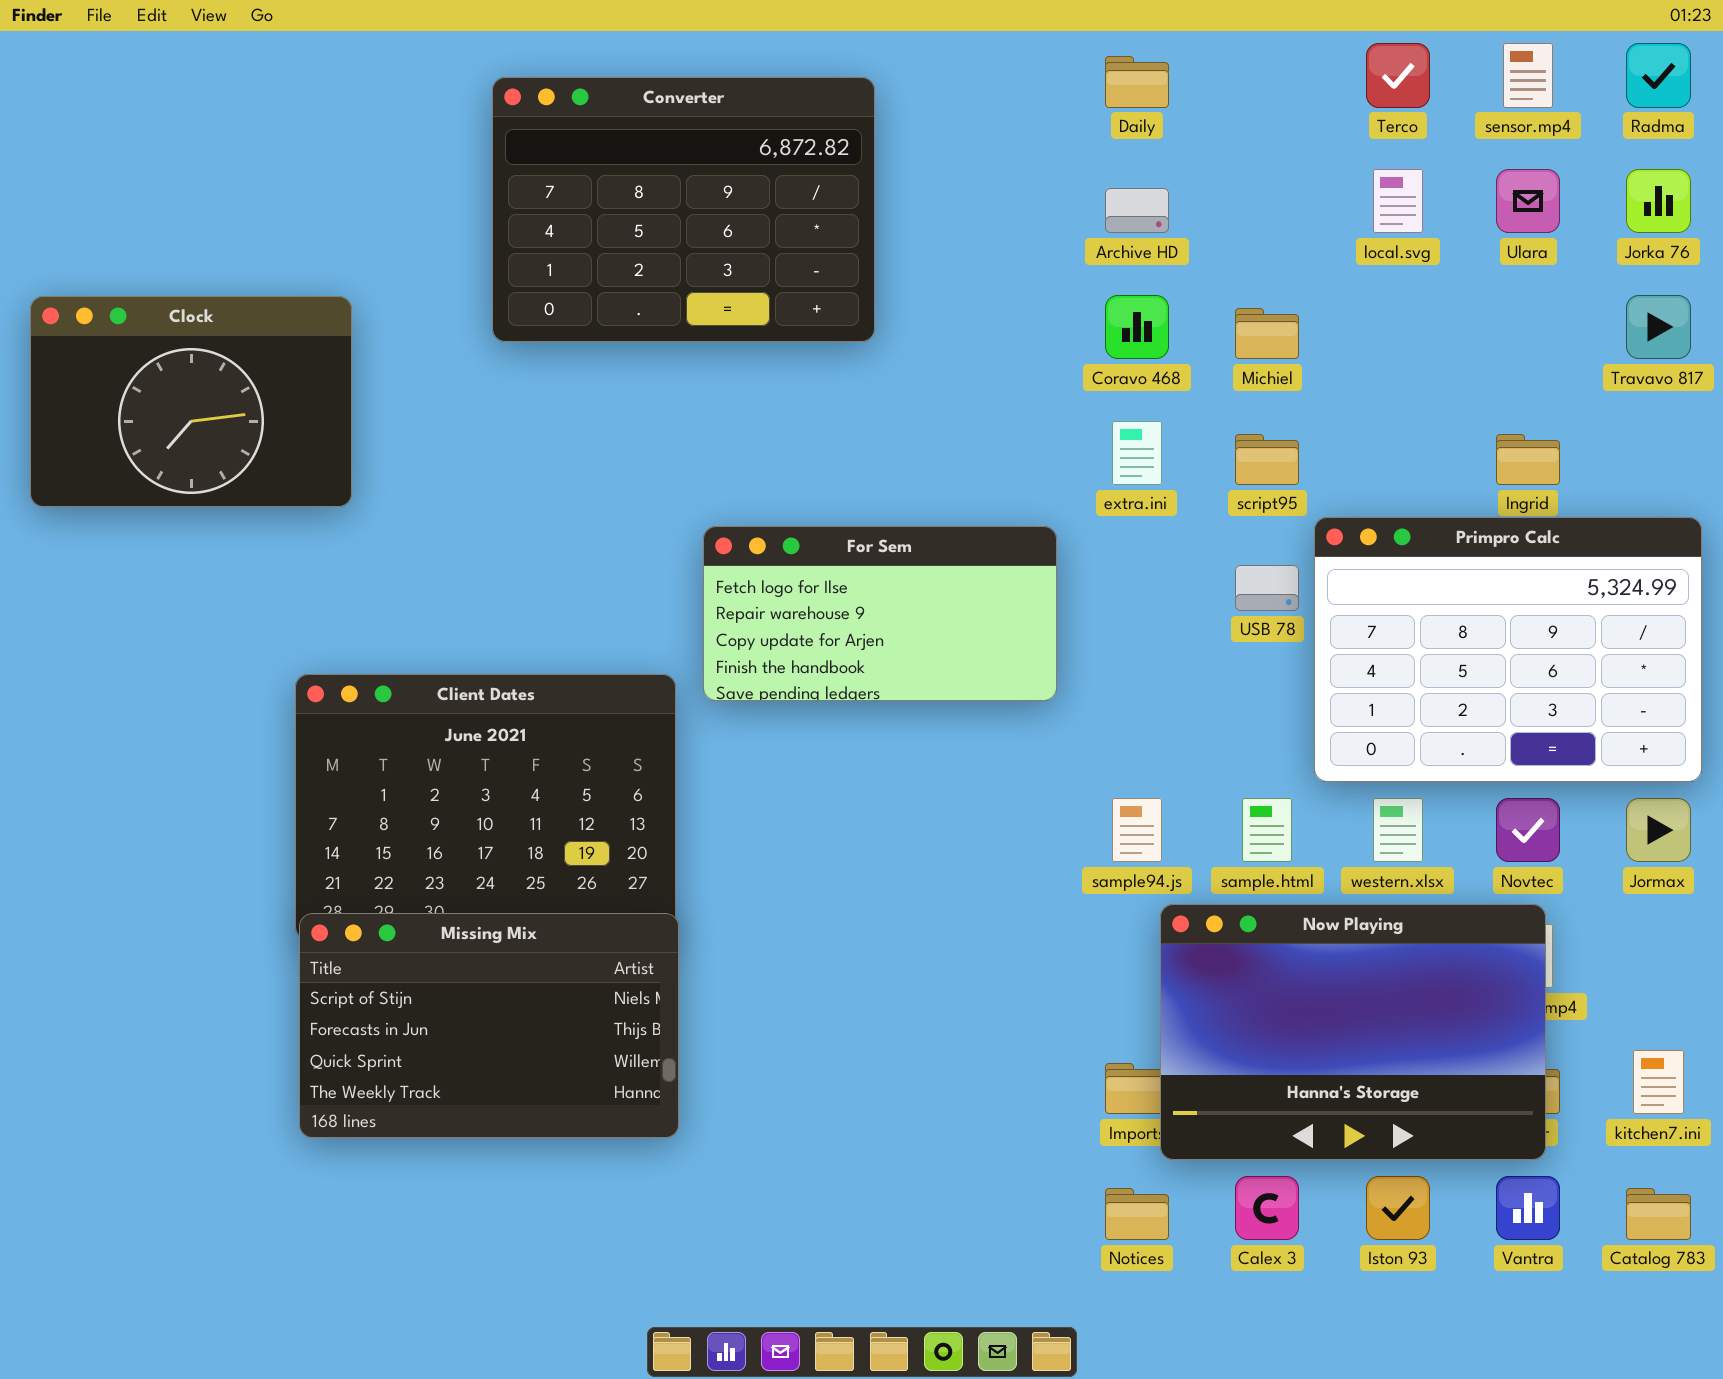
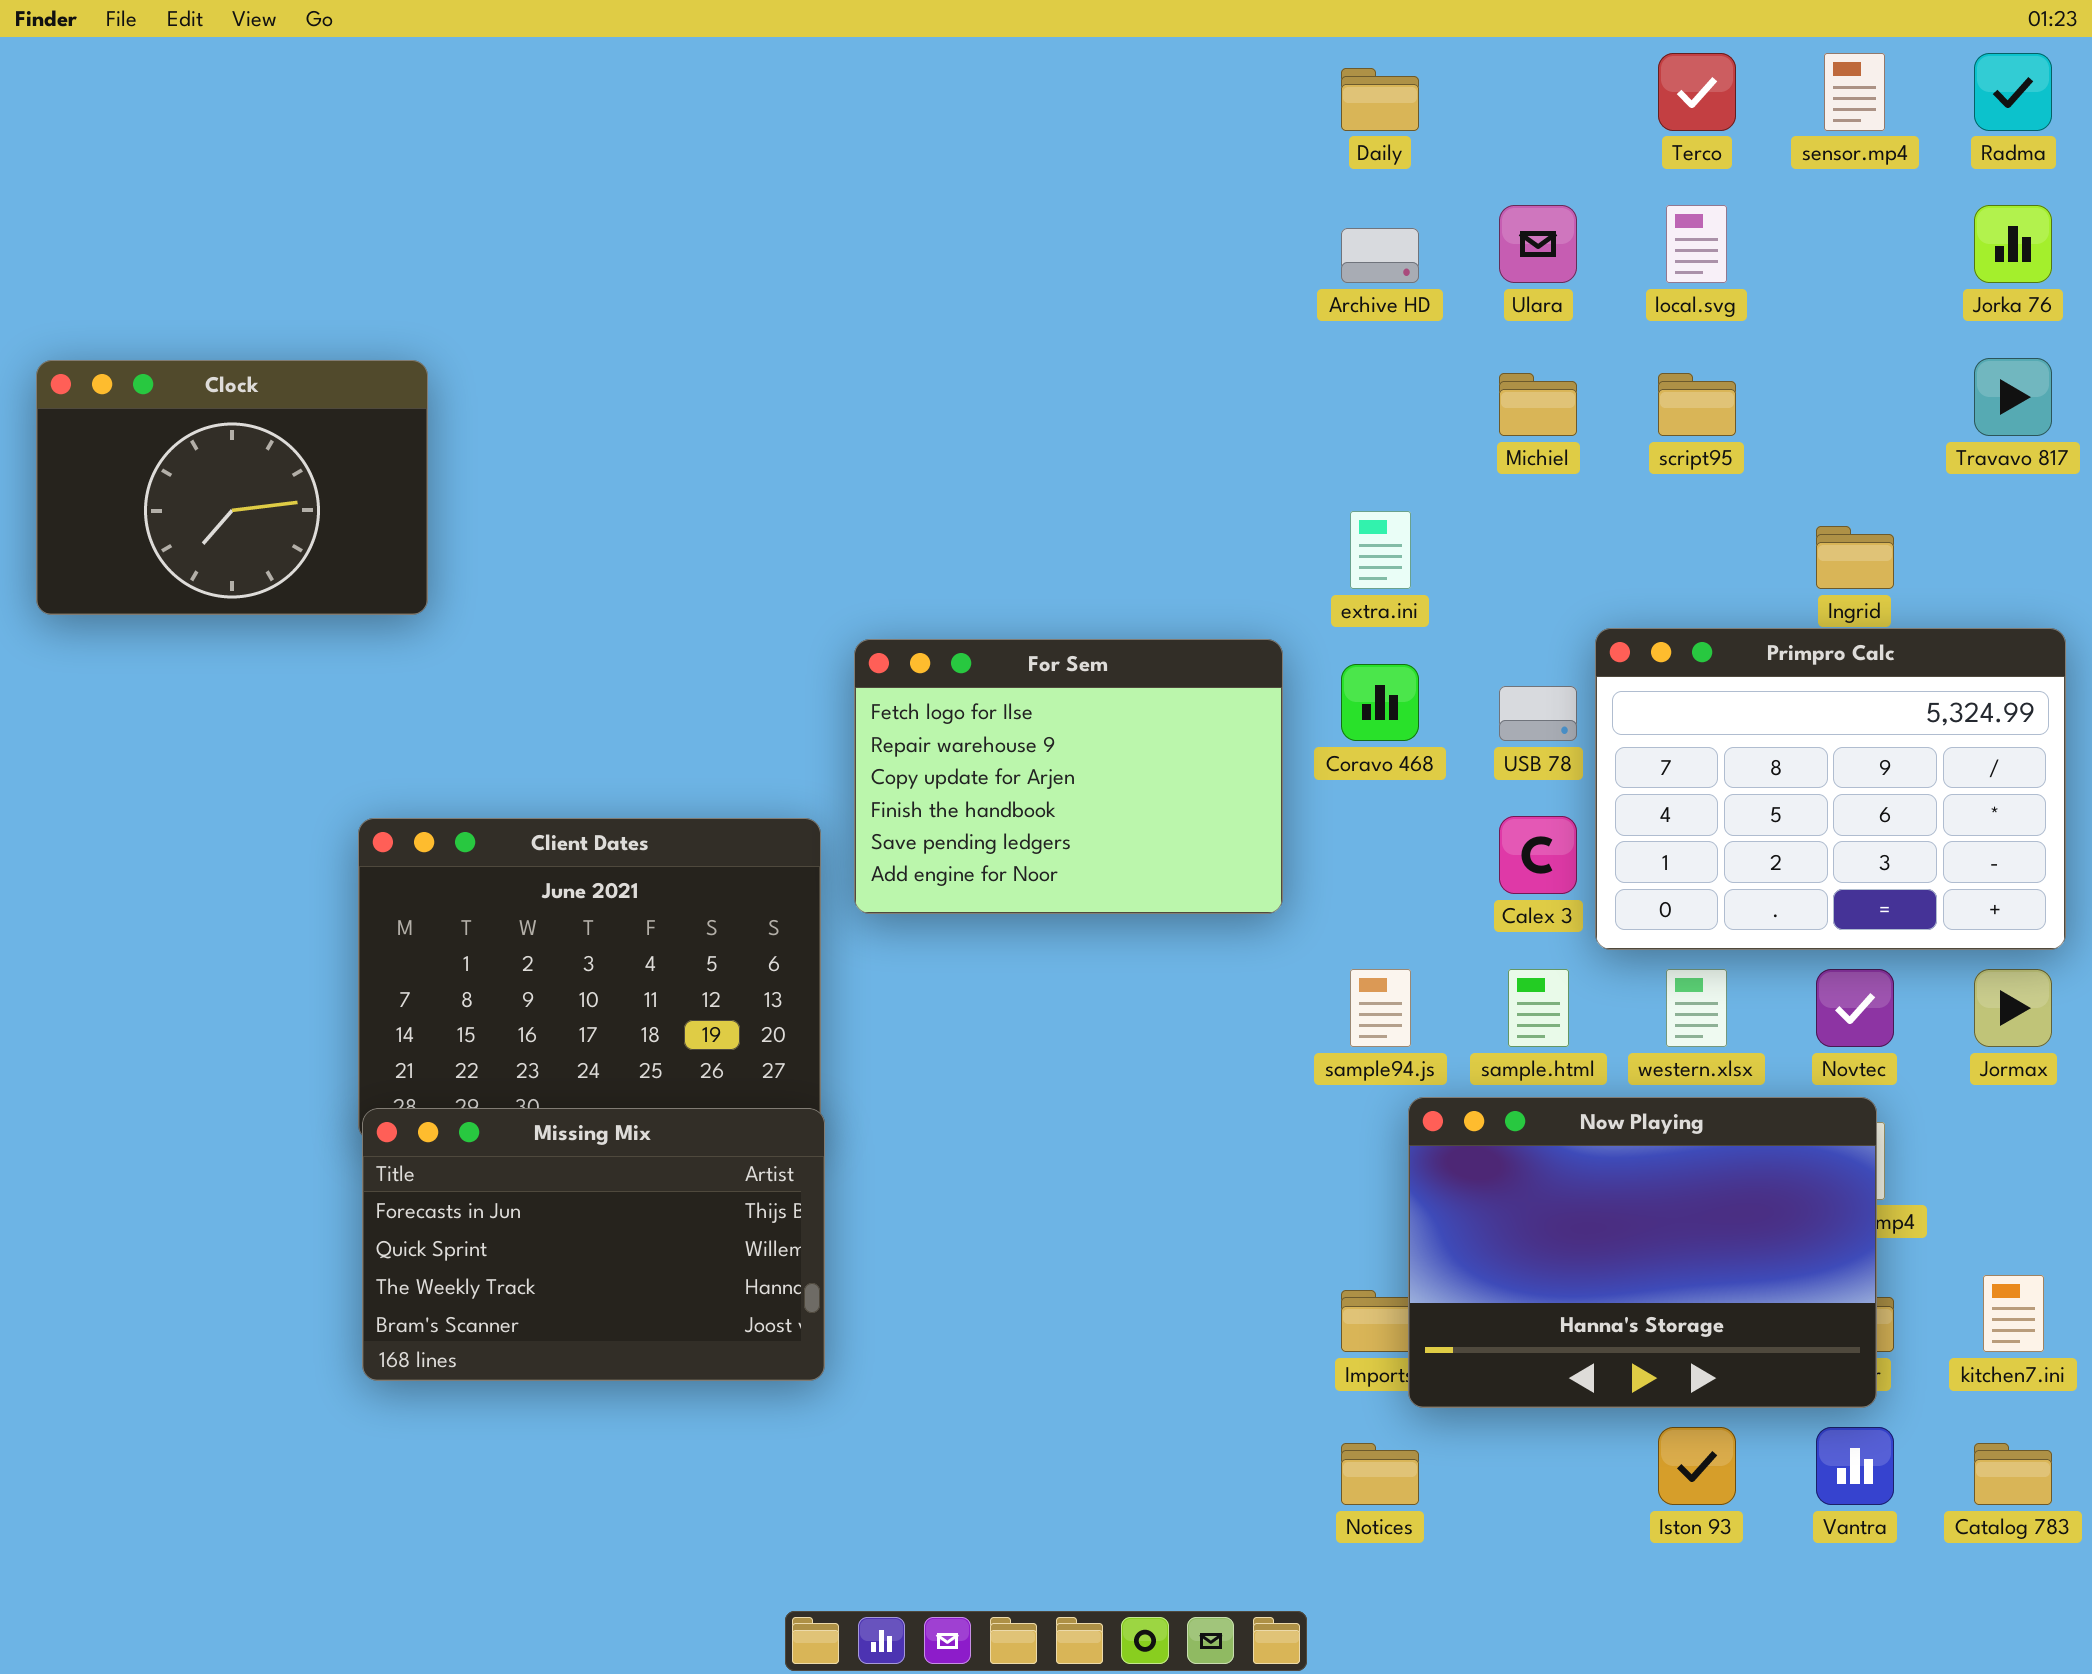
Converter: [492,77,875,342] -> none, closed
Ulara: [1496,169,1560,233] -> [1499,205,1577,283], moved
Coravo 468: [1105,295,1169,359] -> [1341,664,1419,741], moved
script95: [1235,434,1299,485] -> [1658,373,1736,436], moved
For Sem: [703,526,1057,701] -> [854,639,1283,914], resized
Missing Mix: [299,913,679,1138] -> [362,1108,825,1381], scrolled down 1 row
Calex 3: [1235,1176,1299,1240] -> [1499,816,1577,894], moved

